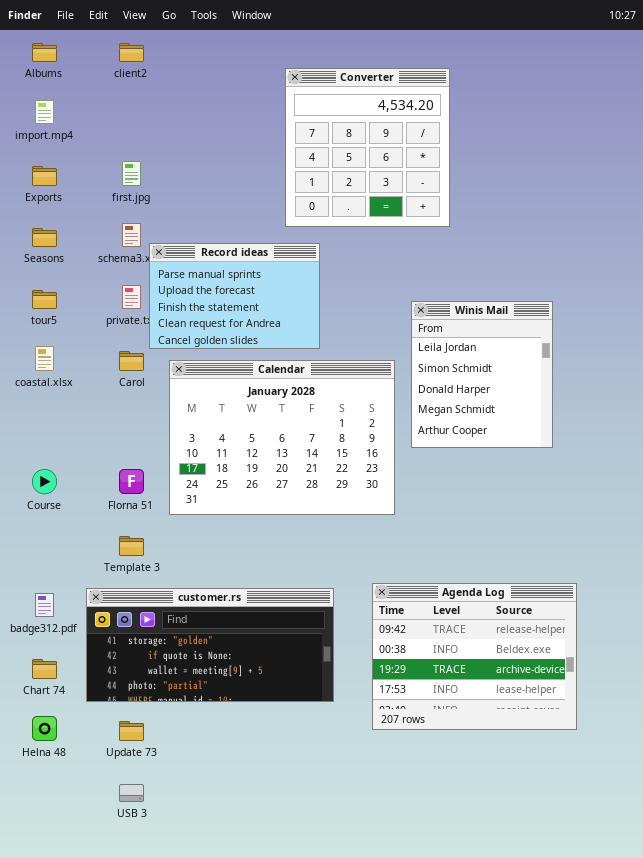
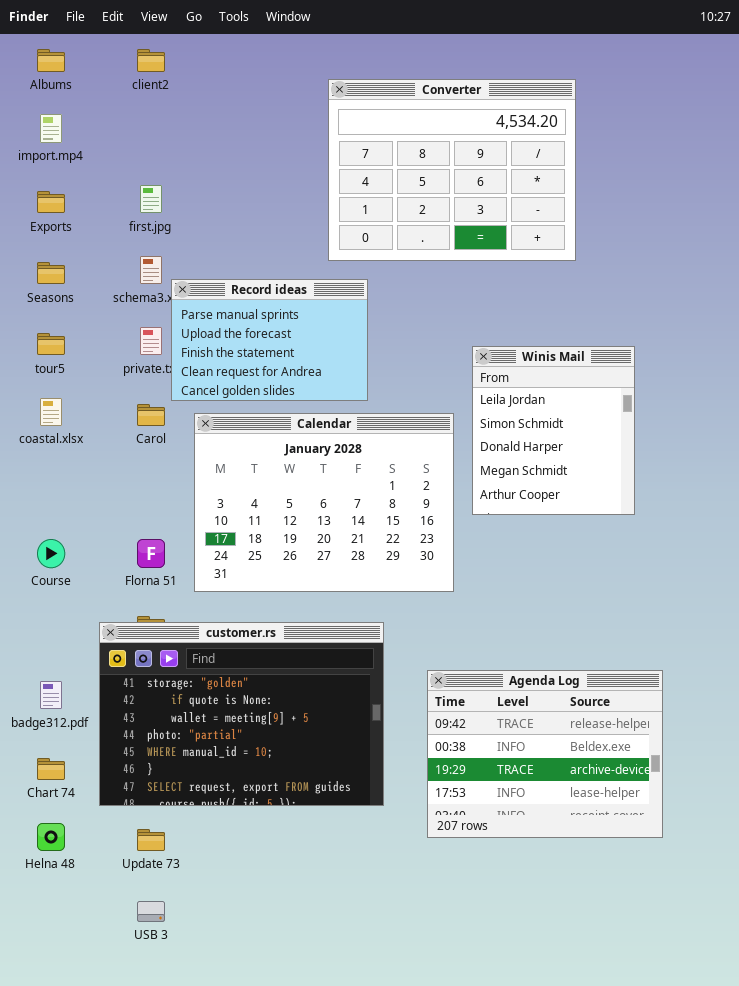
Converter: [285,68,450,227] -> [328,79,576,261], resized
customer.rs: [86,588,334,702] -> [99,622,384,806], resized

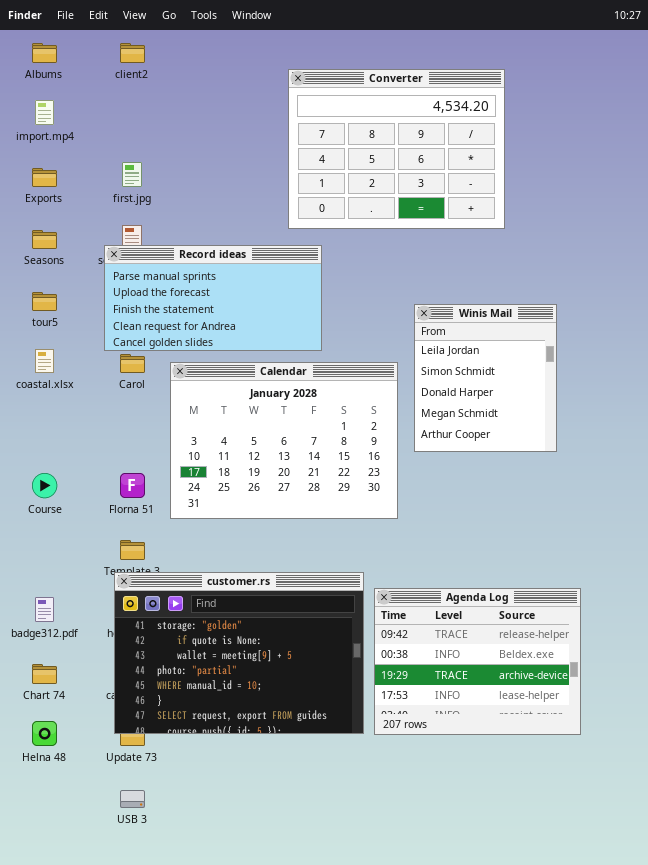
Record ideas: [171,279,368,401] -> [104,245,322,351], resized
customer.rs: [99,622,384,806] -> [114,572,364,734], moved

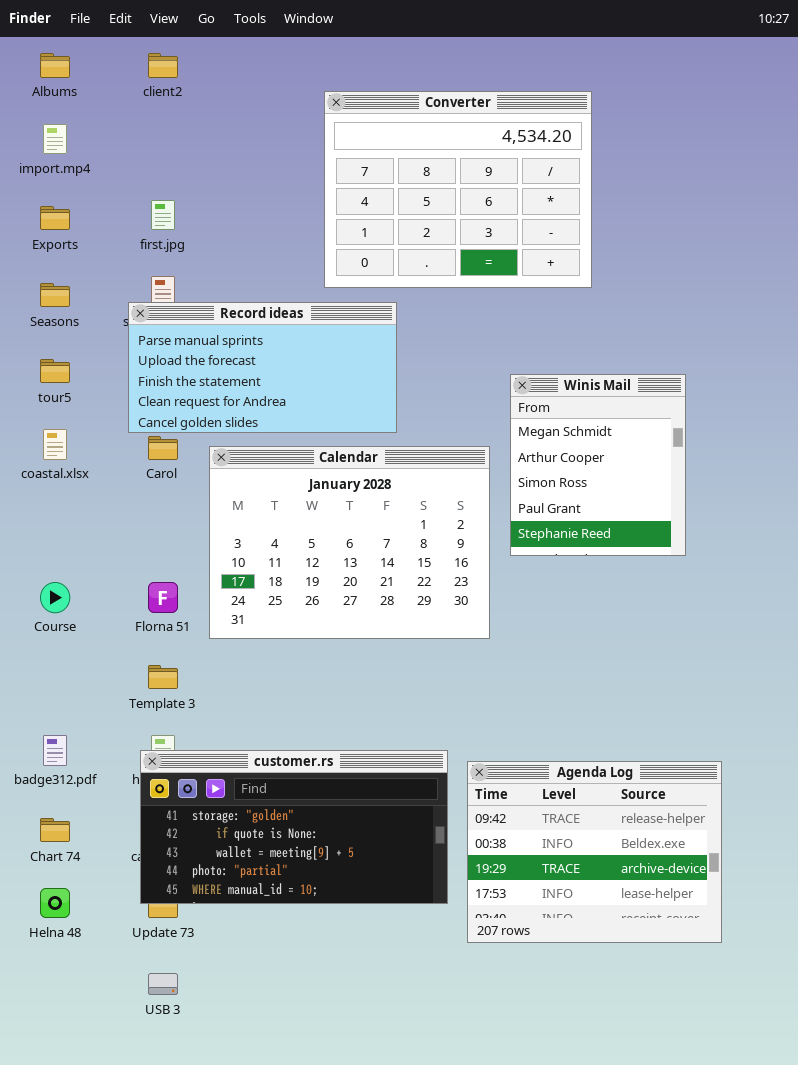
Converter: [288,69,505,229] -> [324,91,592,288], moved
Winis Mail: [414,304,557,452] -> [510,374,686,556], scrolled down 3 rows
customer.rs: [114,572,364,734] -> [140,750,448,904], resized
Agenda Log: [374,588,581,735] -> [467,761,722,943], moved

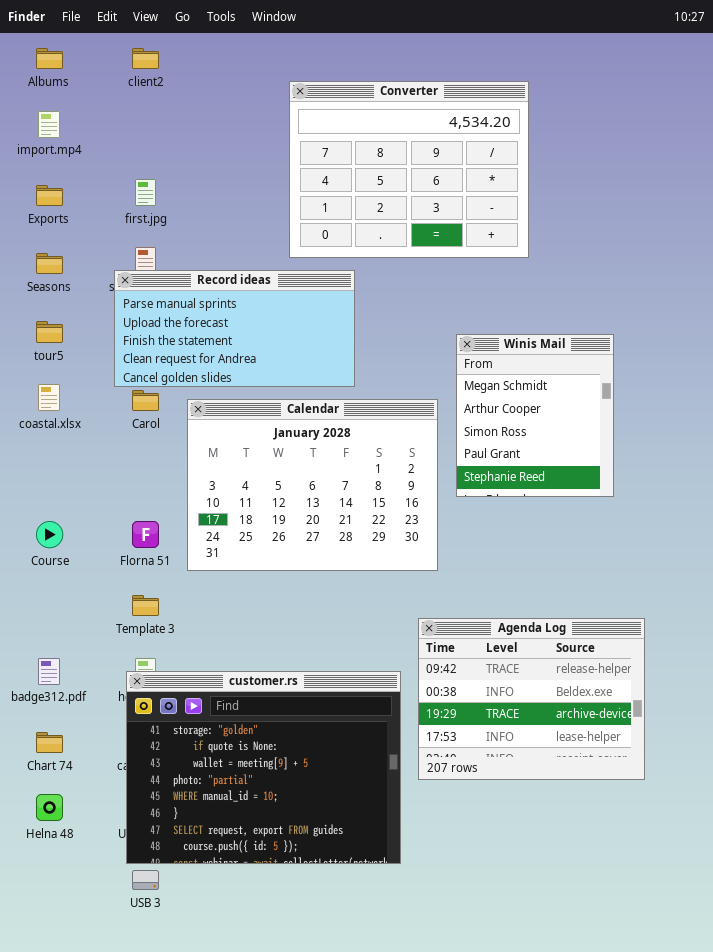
customer.rs: [140,750,448,904] -> [126,671,401,864], resized
Agenda Log: [467,761,722,943] -> [418,618,645,780], moved

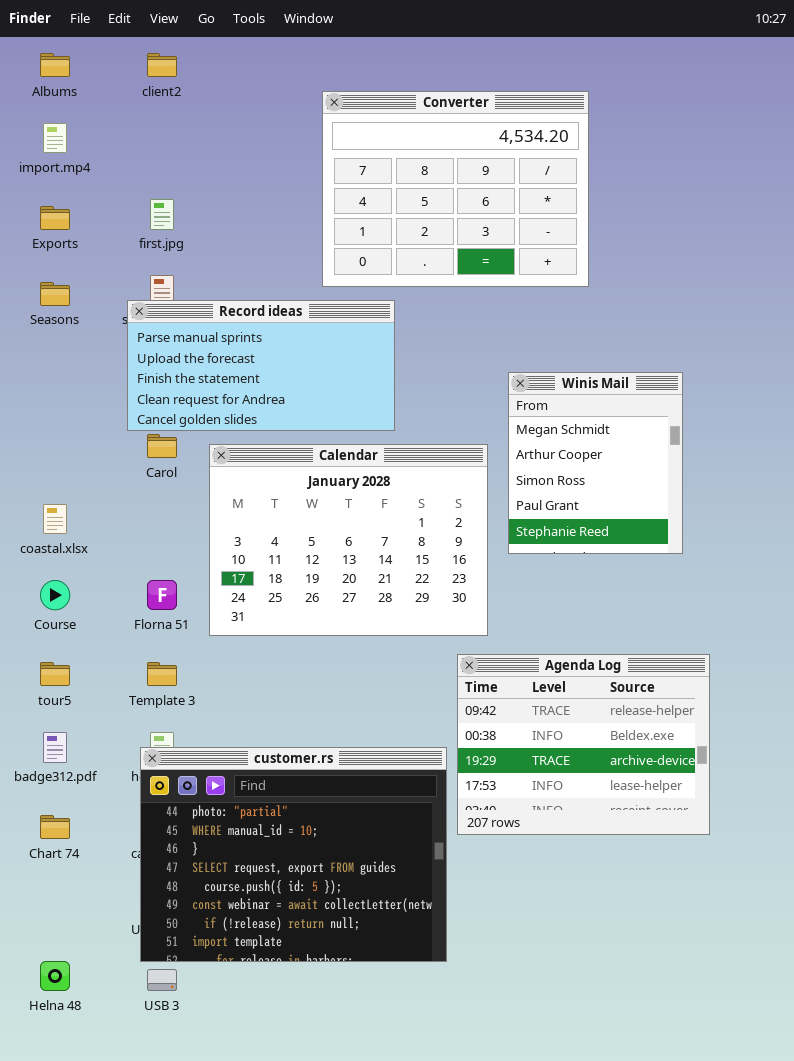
tour5: [36,321,63,343] -> [40,662,70,686], moved
coastal.xlsx: [38,384,60,411] -> [43,504,67,534], moved
Agenda Log: [418,618,645,780] -> [457,654,710,835], moved
customer.rs: [126,671,401,864] -> [140,747,447,962], scrolled down 3 rows
Helna 48: [36,794,63,821] -> [40,961,70,991], moved

